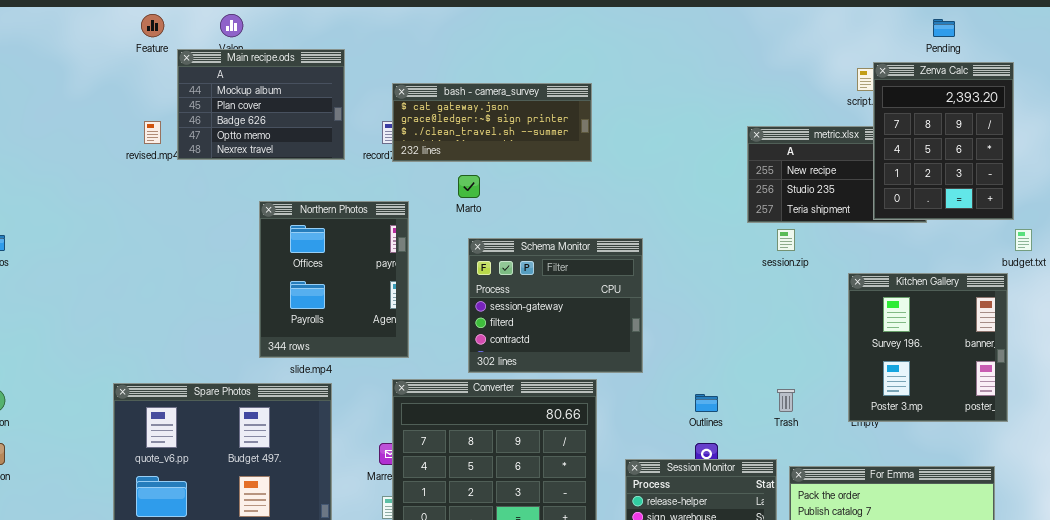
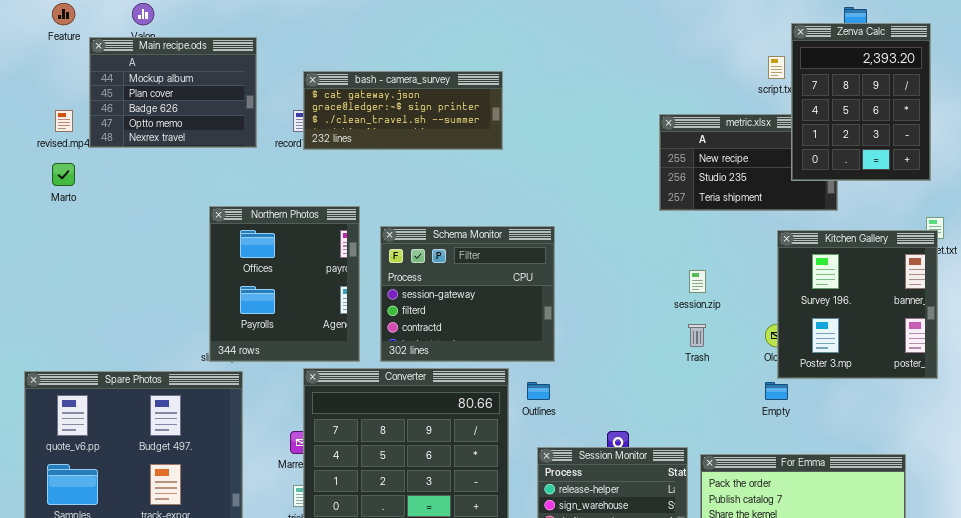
Zenva Calc: [873,62,1014,220] -> [791,23,931,181], moved
Marto: [458,175,480,198] -> [52,163,75,186], moved
Northern Photos: [259,201,409,358] -> [209,206,360,362], moved
session.zip: [777,229,795,251] -> [689,270,706,293], moved
Kitchen Gallery: [848,273,1008,422] -> [777,230,938,379], moved
Trash: [777,389,795,412] -> [688,324,706,347], moved
Outlines: [695,394,718,412] -> [527,382,550,400], moved

